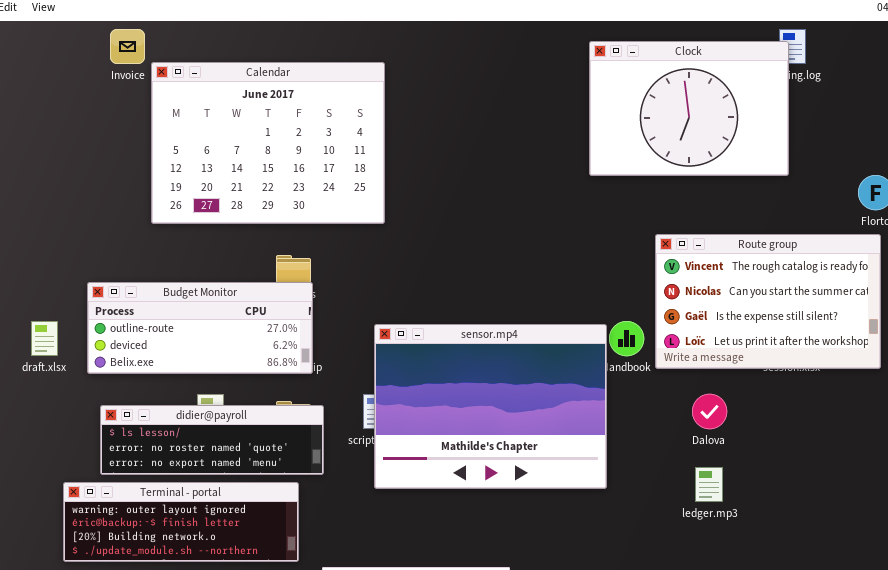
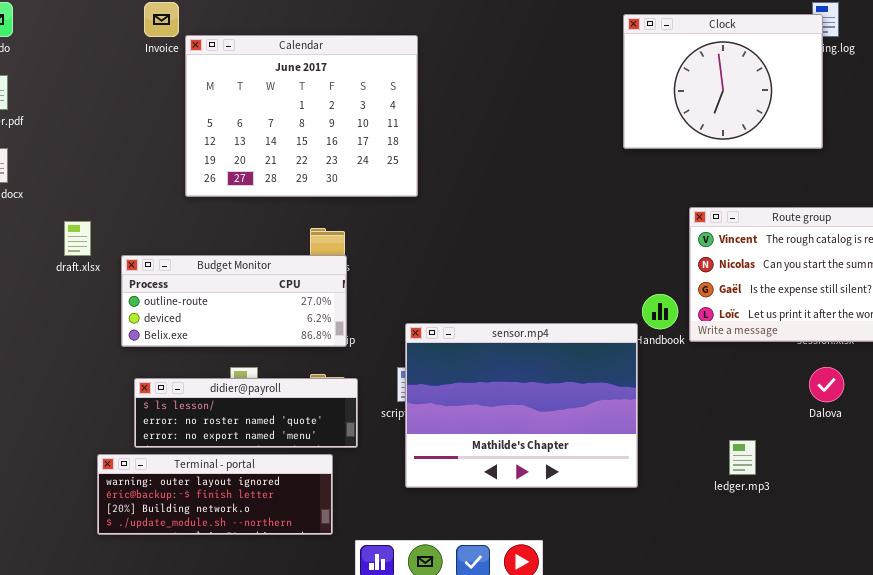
draft.xlsx: [31,321,58,356] -> [64,221,91,256], moved
sensor.mp4: [374,324,607,489] -> [405,323,638,488], moved
Dalova: [692,394,727,429] -> [809,367,844,402], moved

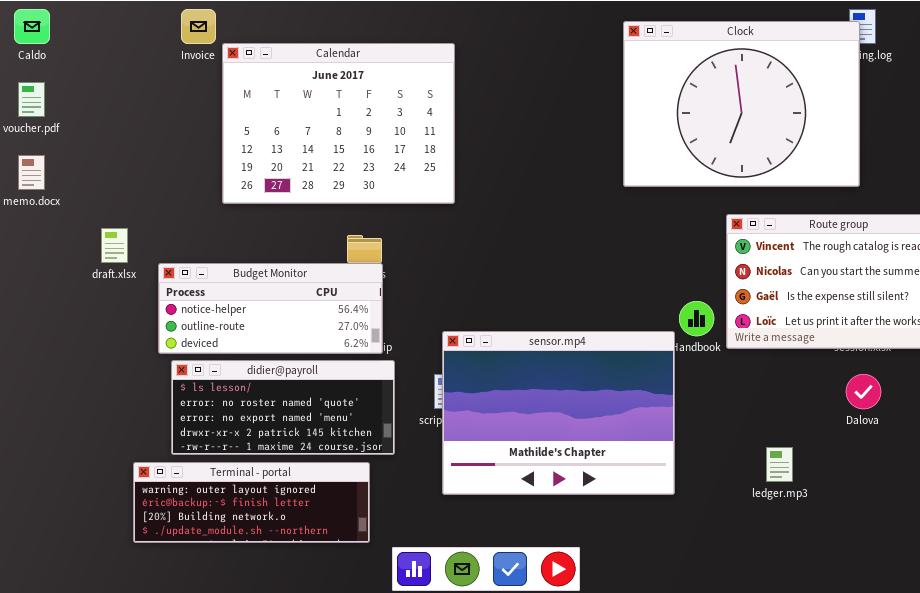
Clock: [623,14,823,149] -> [623,21,860,187], resized
Budget Monitor: [121,255,347,347] -> [158,263,383,354], scrolled up 1 row
didier@payroll: [134,378,358,448] -> [171,360,395,455], resized

